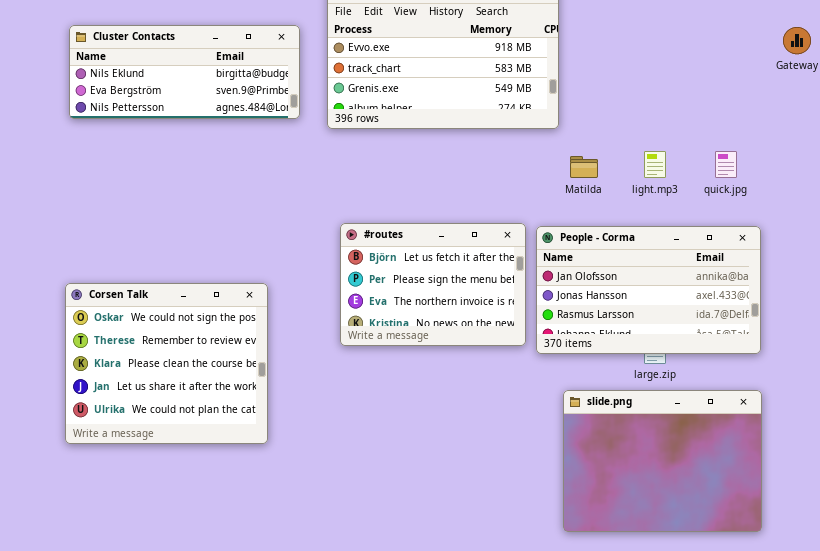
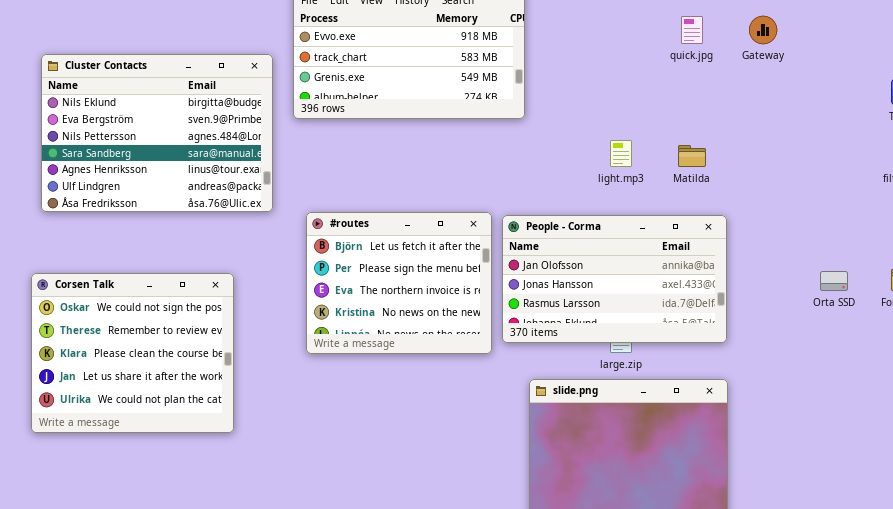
Cluster Contacts: [69,25,300,119] -> [41,54,273,212], moved, resized
quick.jpg: [715,151,737,178] -> [681,16,703,44], moved
Matilda: [570,156,598,178] -> [678,145,706,167], moved
#routes: [340,223,526,346] -> [306,212,492,354], resized

